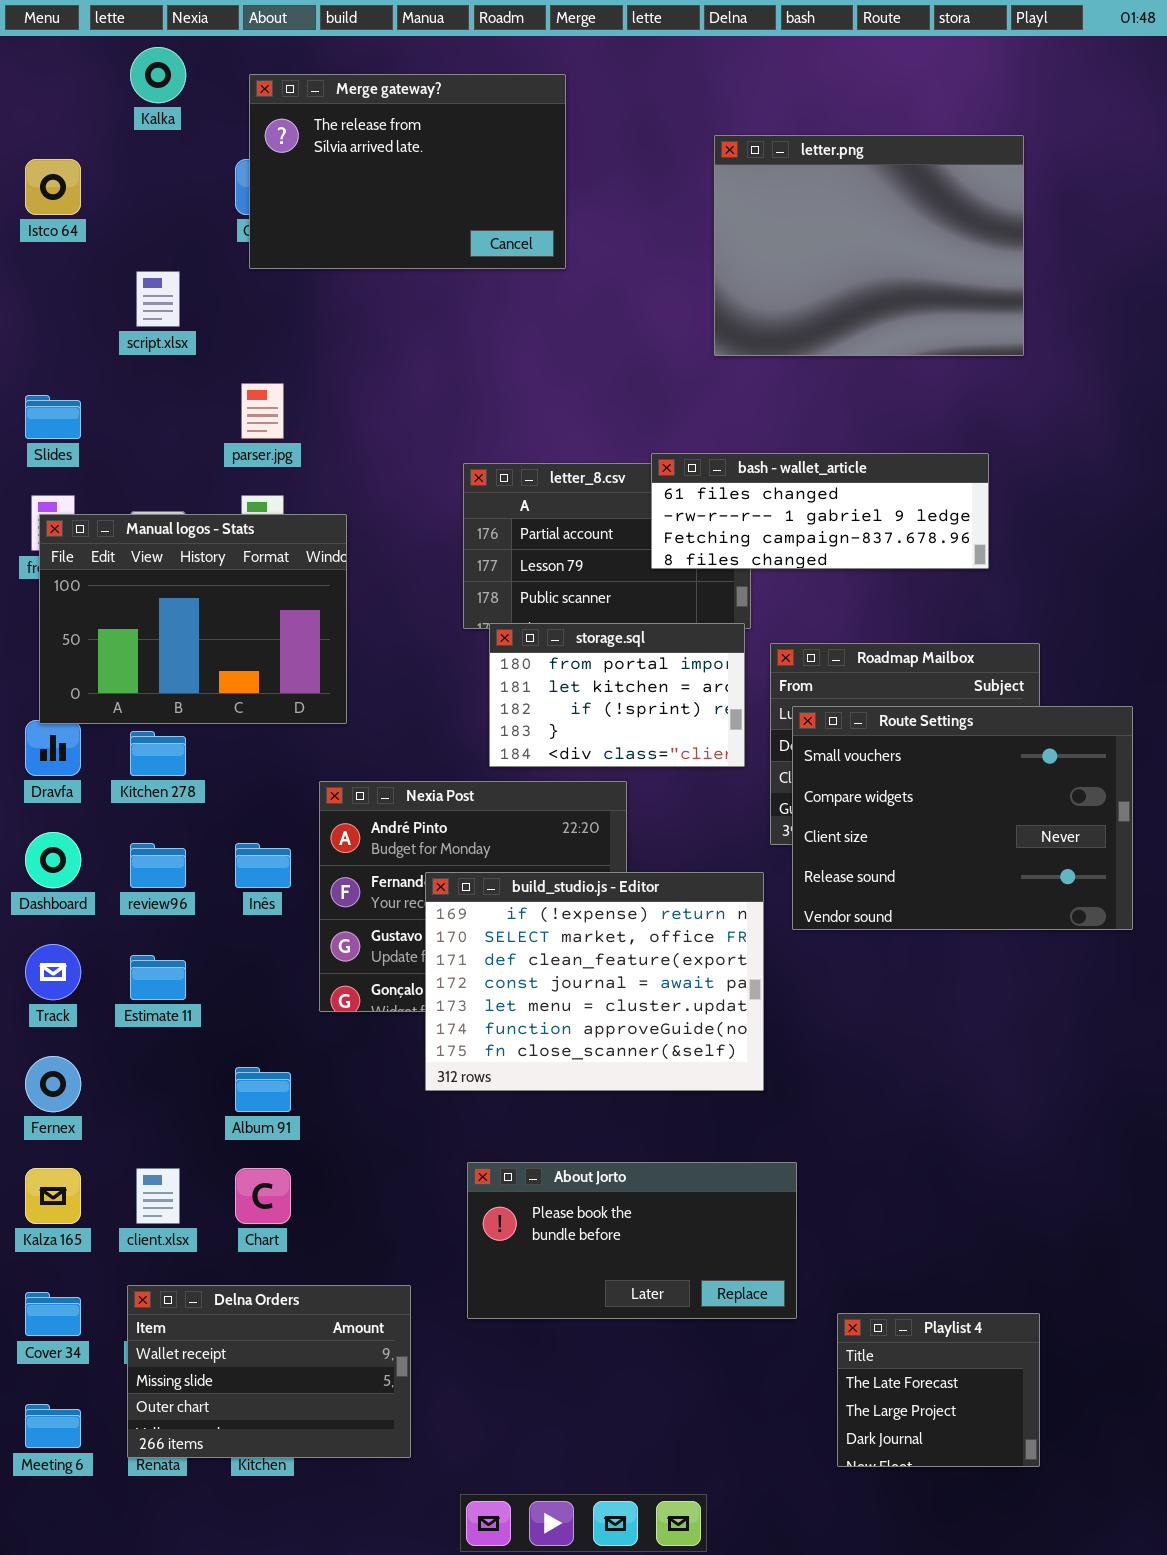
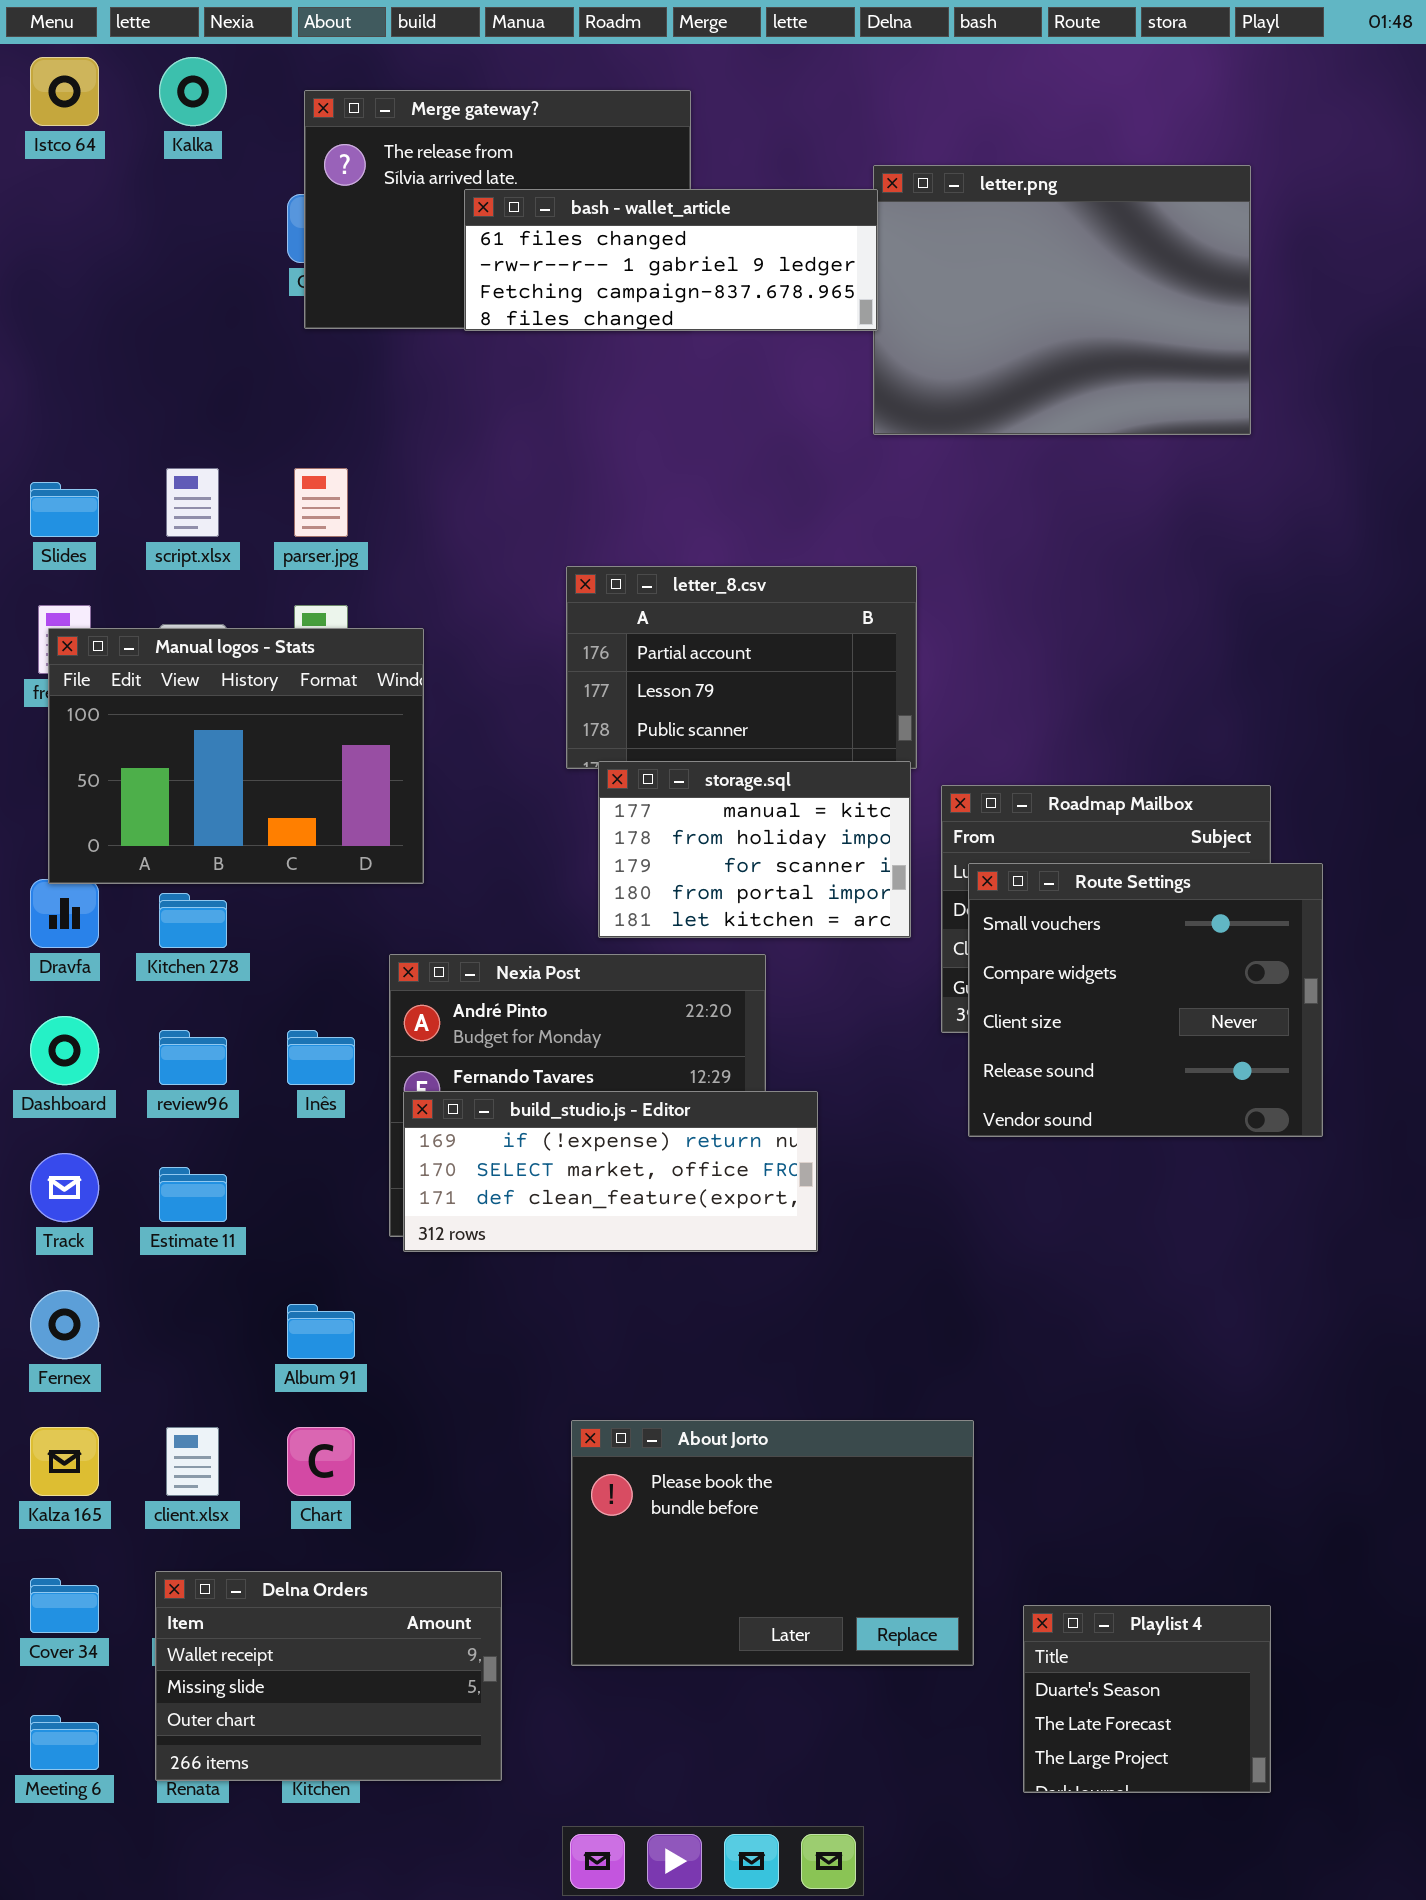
Istco 64: [25,159,81,215] -> [30,57,99,126], moved
script.xlsx: [136,271,180,327] -> [166,468,219,537], moved
bash - wallet_article: [651,453,989,569] -> [464,189,878,331], moved
storage.sql: [489,623,745,767] -> [598,761,911,938], scrolled up 3 rows
Route Settings: [792,706,1133,930] -> [968,863,1323,1137], resized
build_studio.js - Editor: [425,872,764,1091] -> [403,1091,818,1252], moved, resized
About Jorto: [467,1162,797,1319] -> [571,1420,974,1666], resized
Playlist 4: [837,1313,1040,1467] -> [1023,1605,1271,1793], scrolled up 1 row

